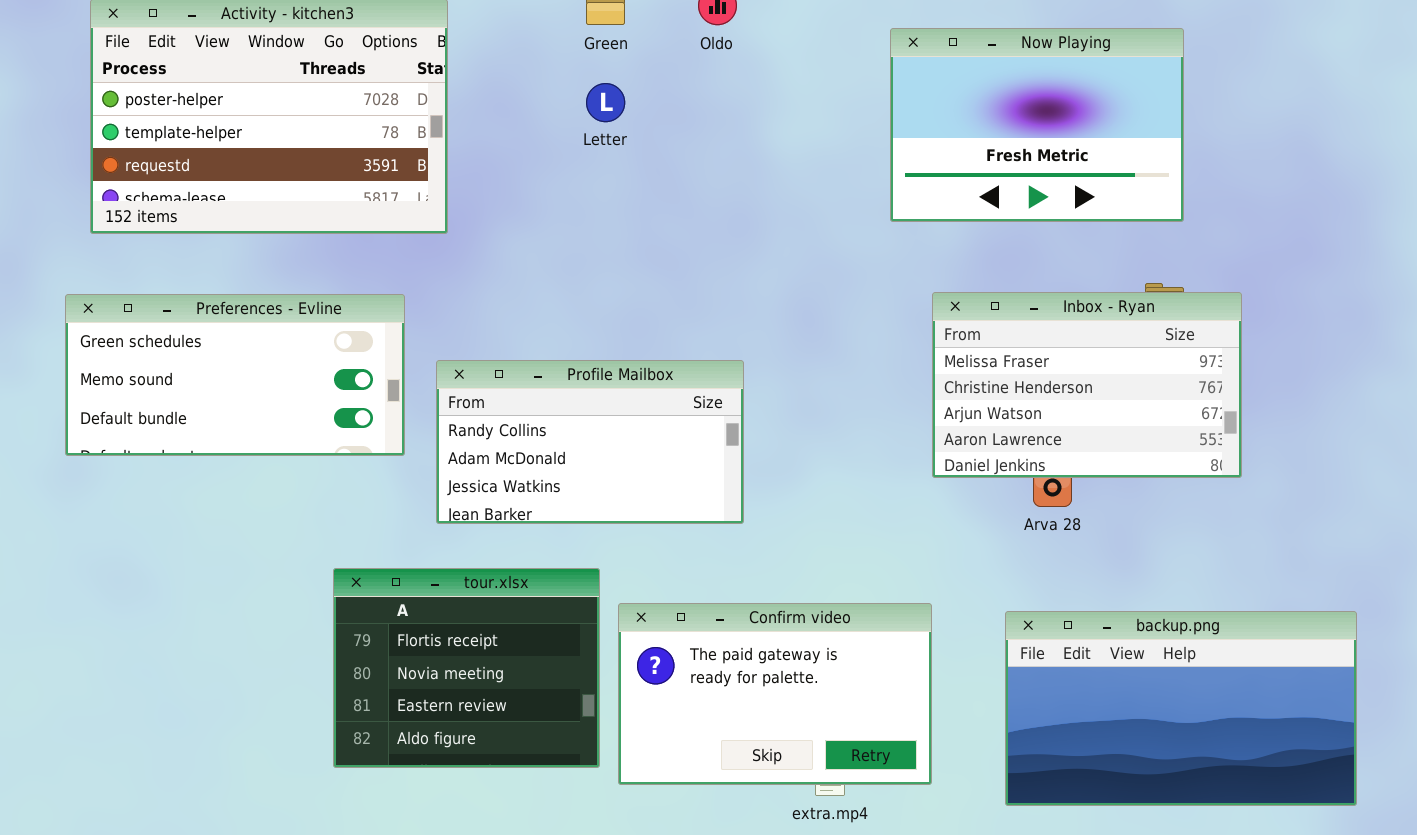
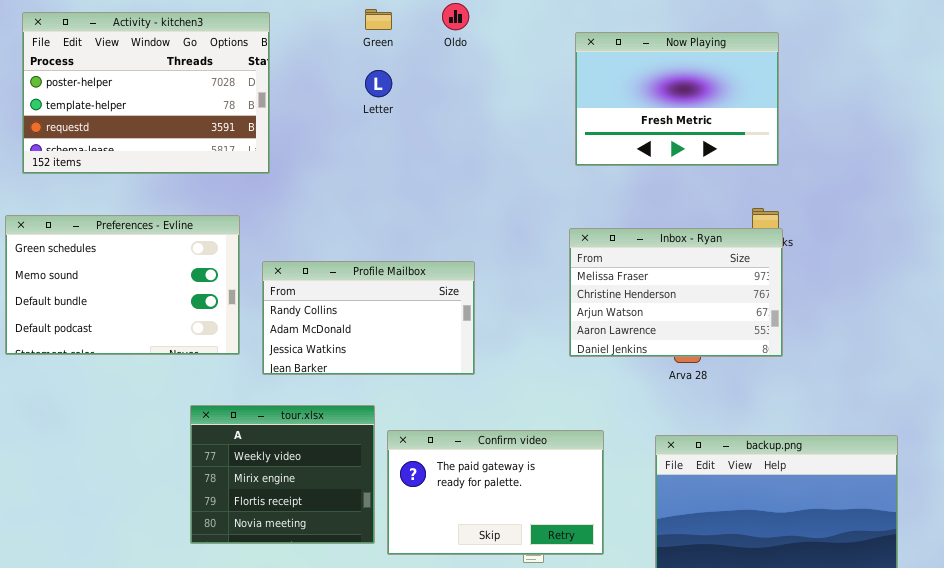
Inbox - Ryan: [932,292,1242,478] -> [569,228,783,357], moved
Preferences - Evline: [65,294,405,456] -> [5,215,240,355], resized
tour.xlsx: [333,568,600,768] -> [190,405,375,544], scrolled up 2 rows

